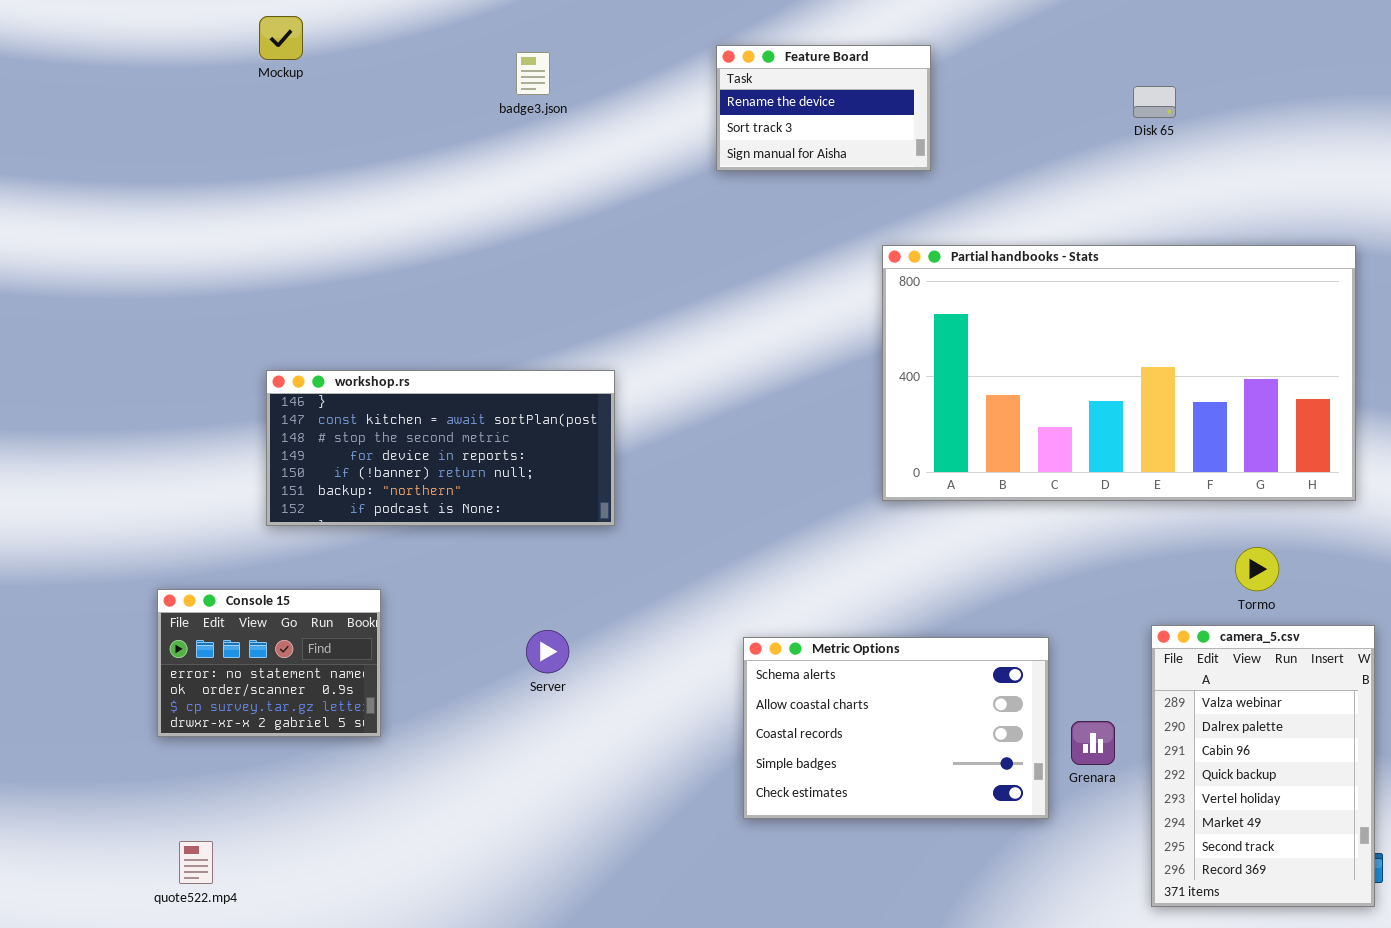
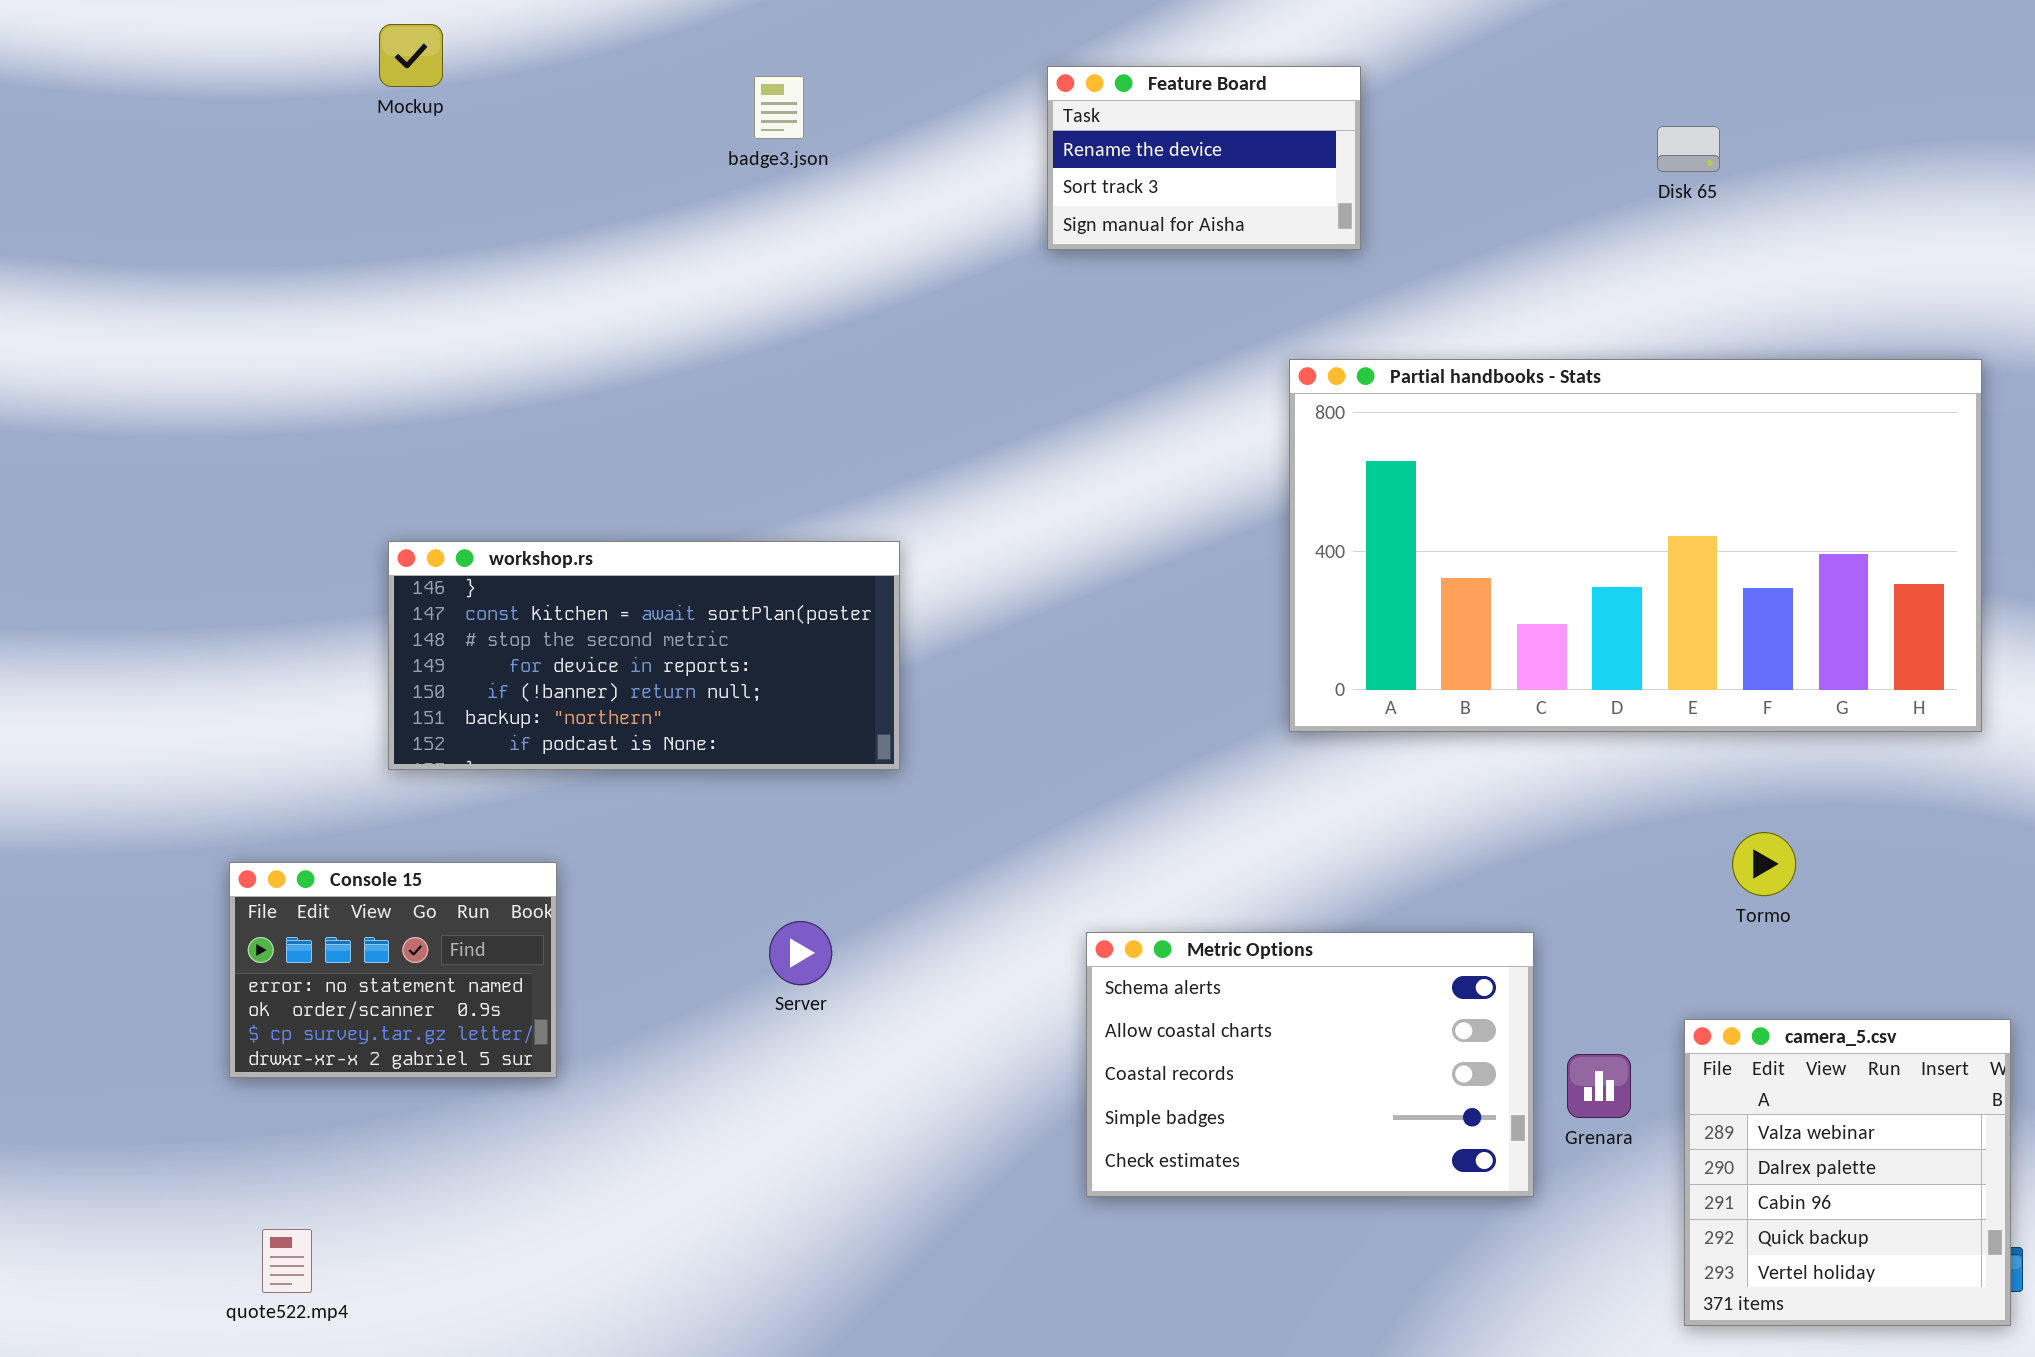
Tormo: [1235,547,1279,591] -> [1732,832,1796,896], moved
camera_5.csv: [1151,625,1375,907] -> [1684,1019,2011,1326], resized

